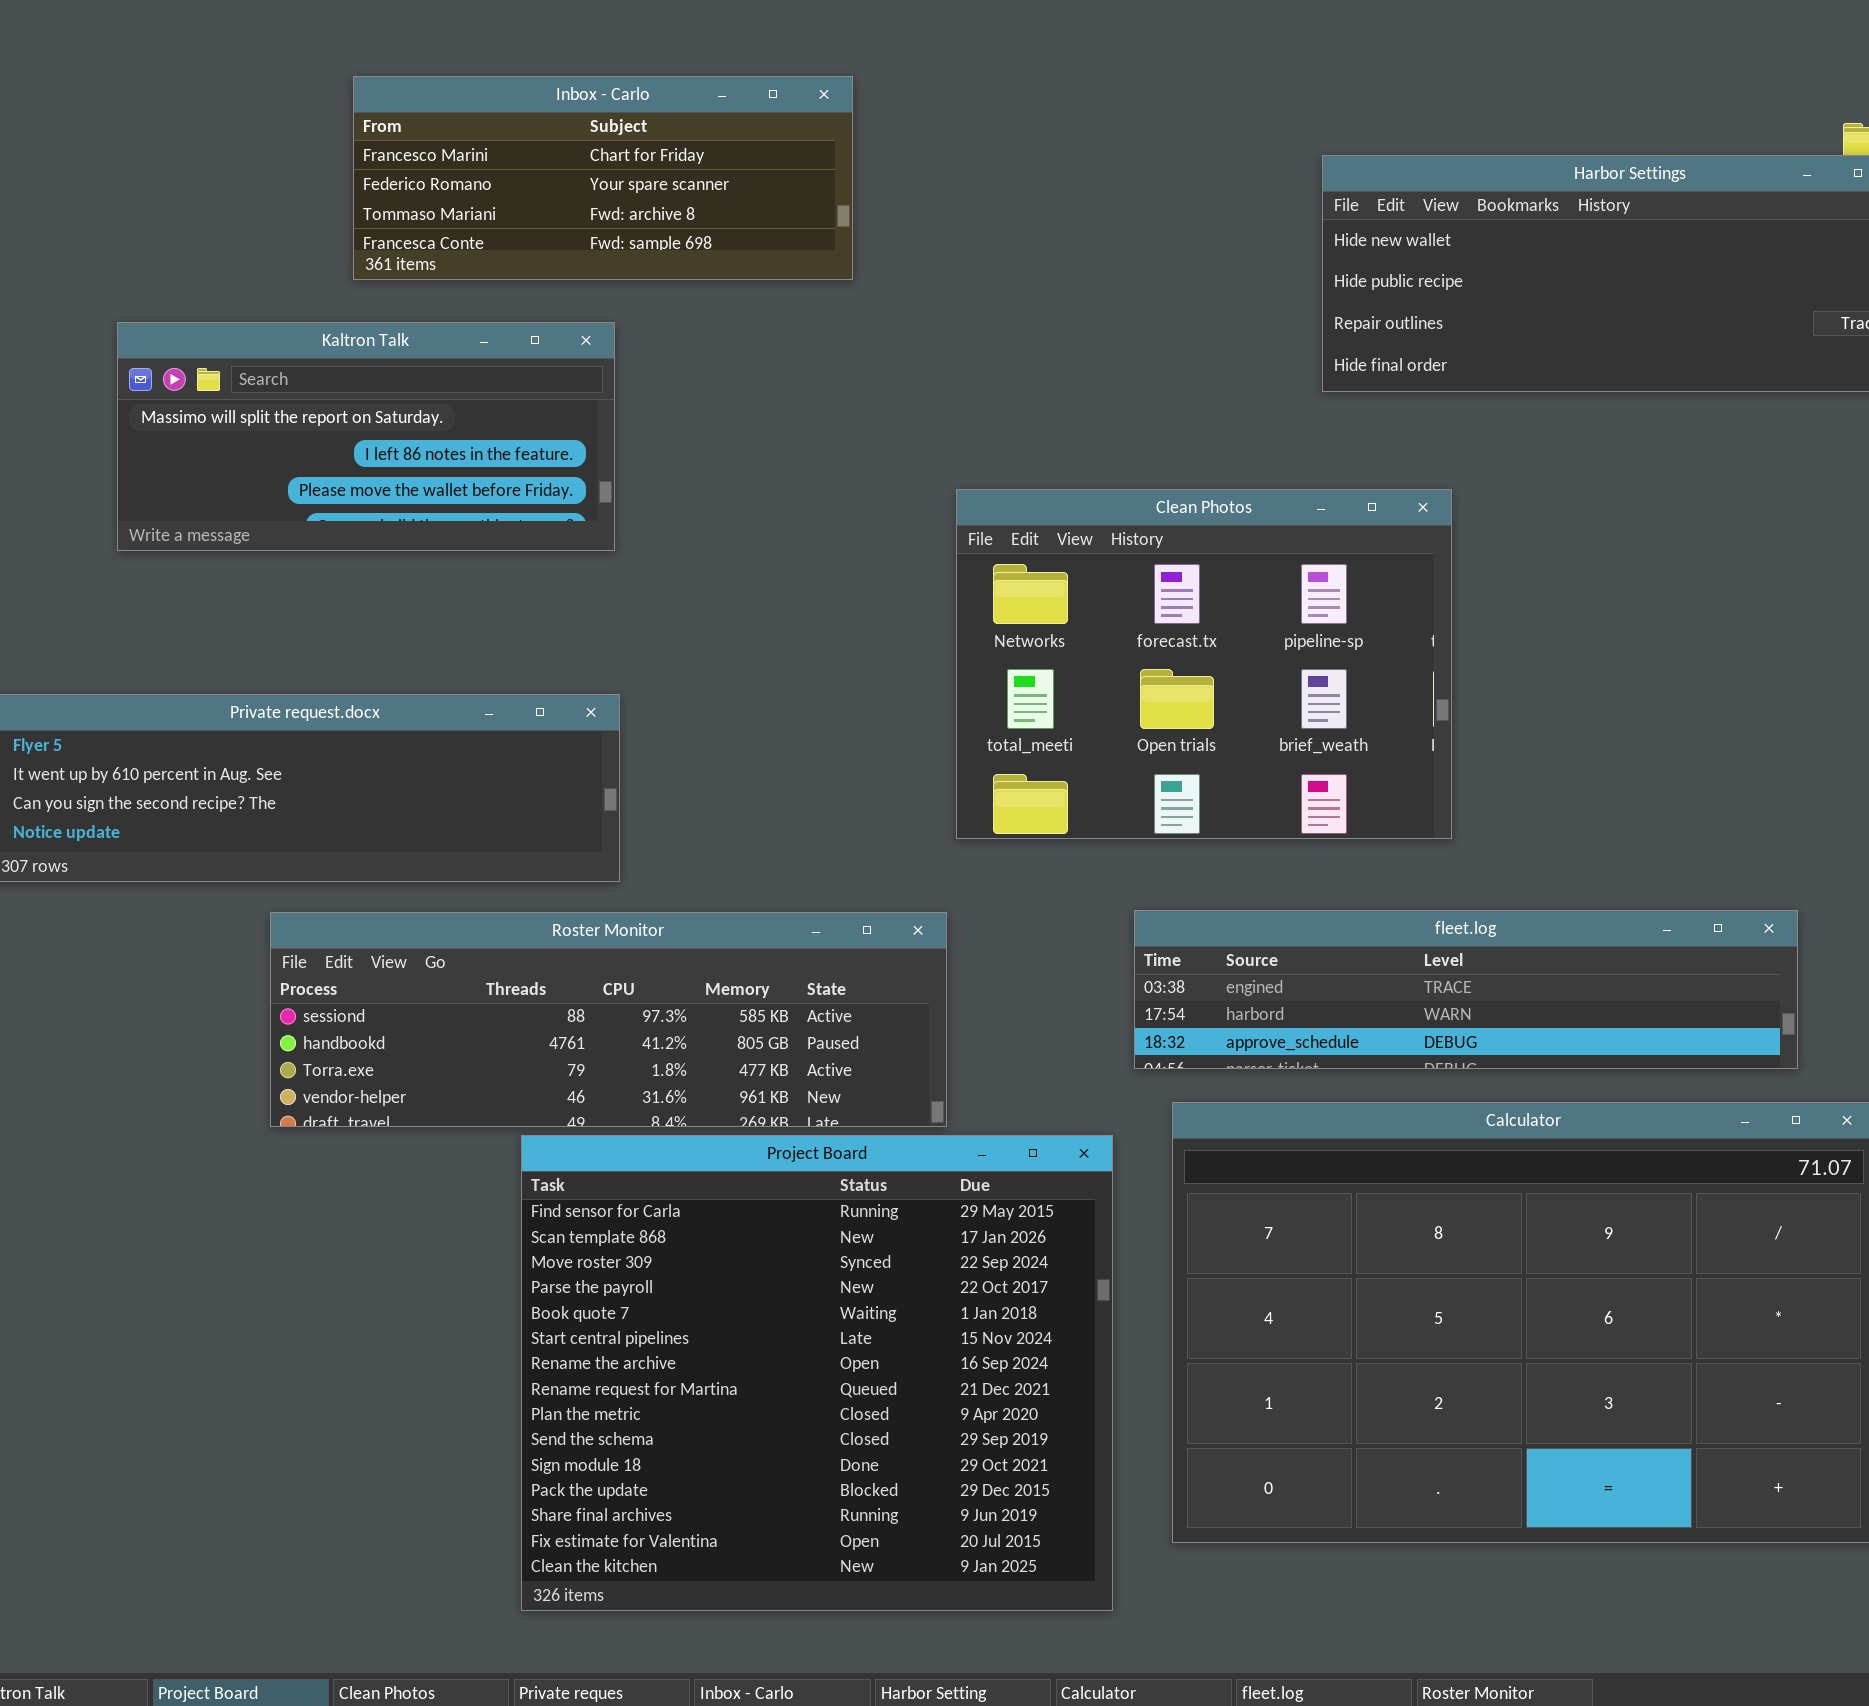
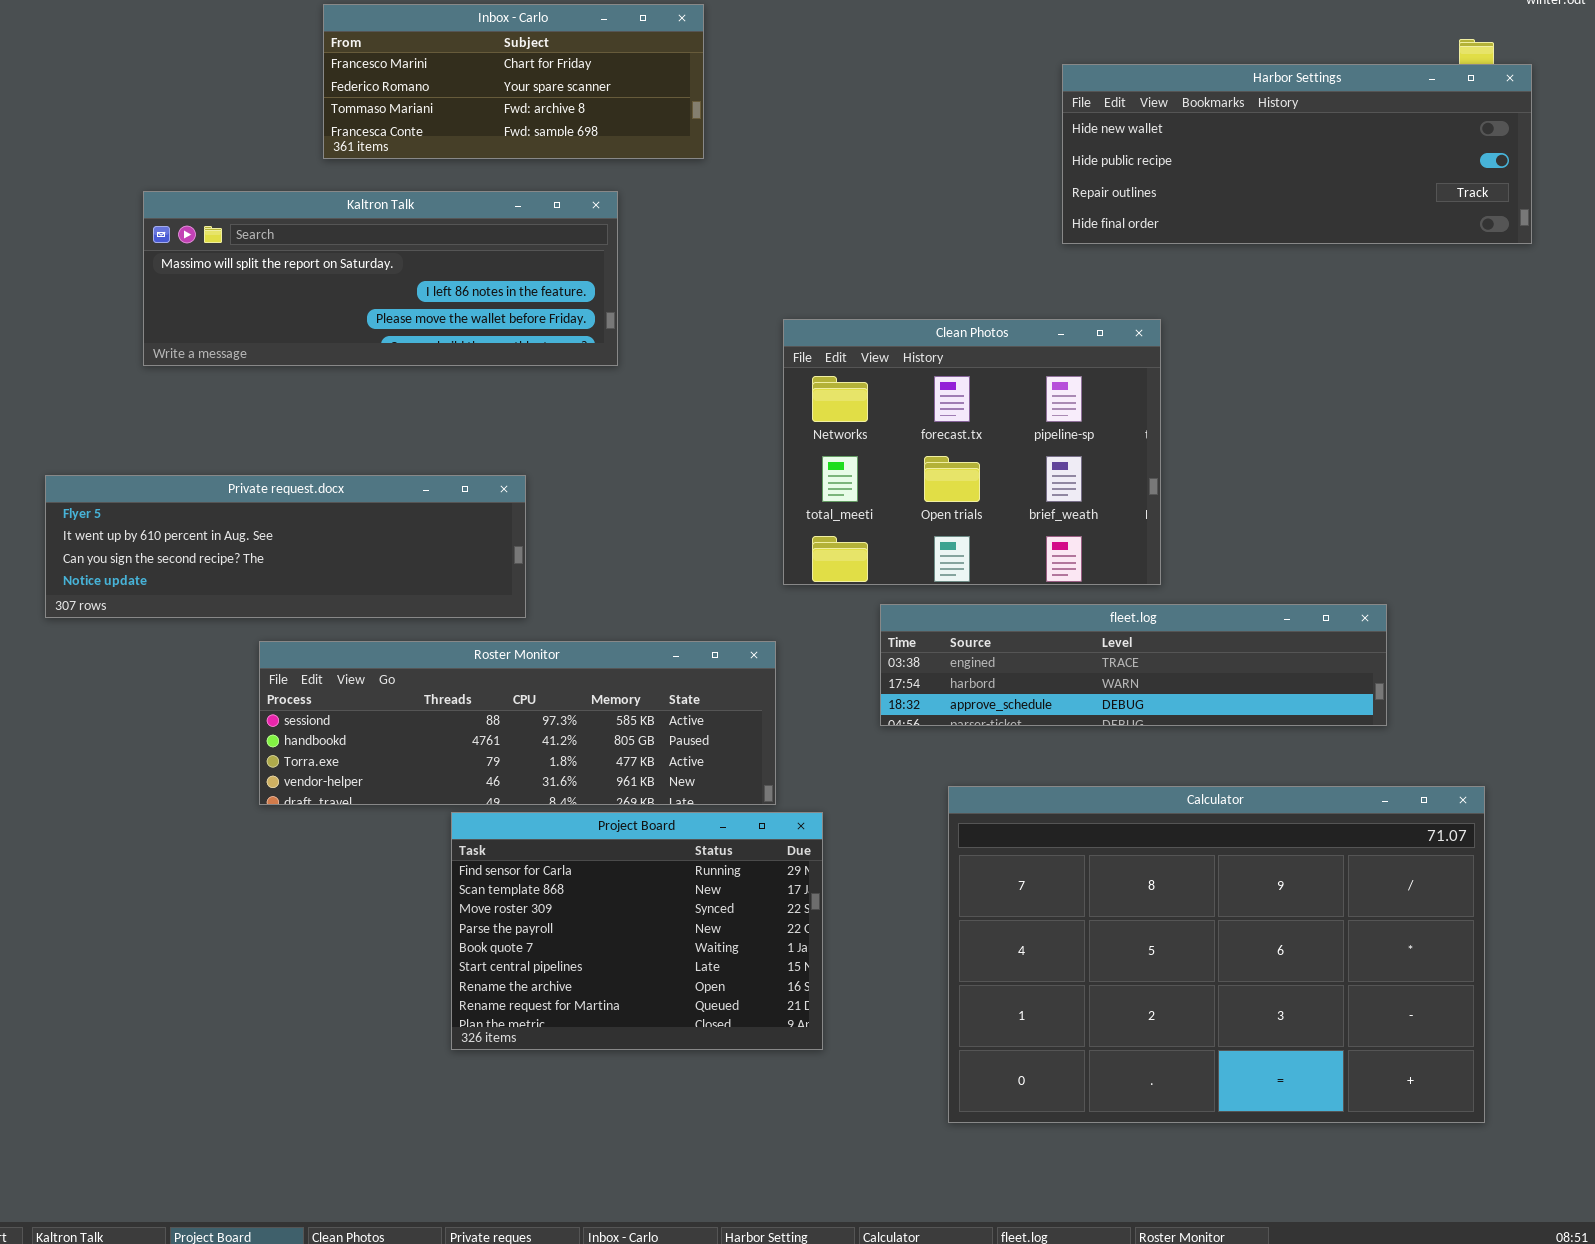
Kaltron Talk: [117,322,615,551] -> [143,191,618,366], resized
fleet.log: [1134,910,1798,1069] -> [880,604,1387,726], moved
Project Board: [521,1135,1113,1611] -> [451,812,823,1050], resized

